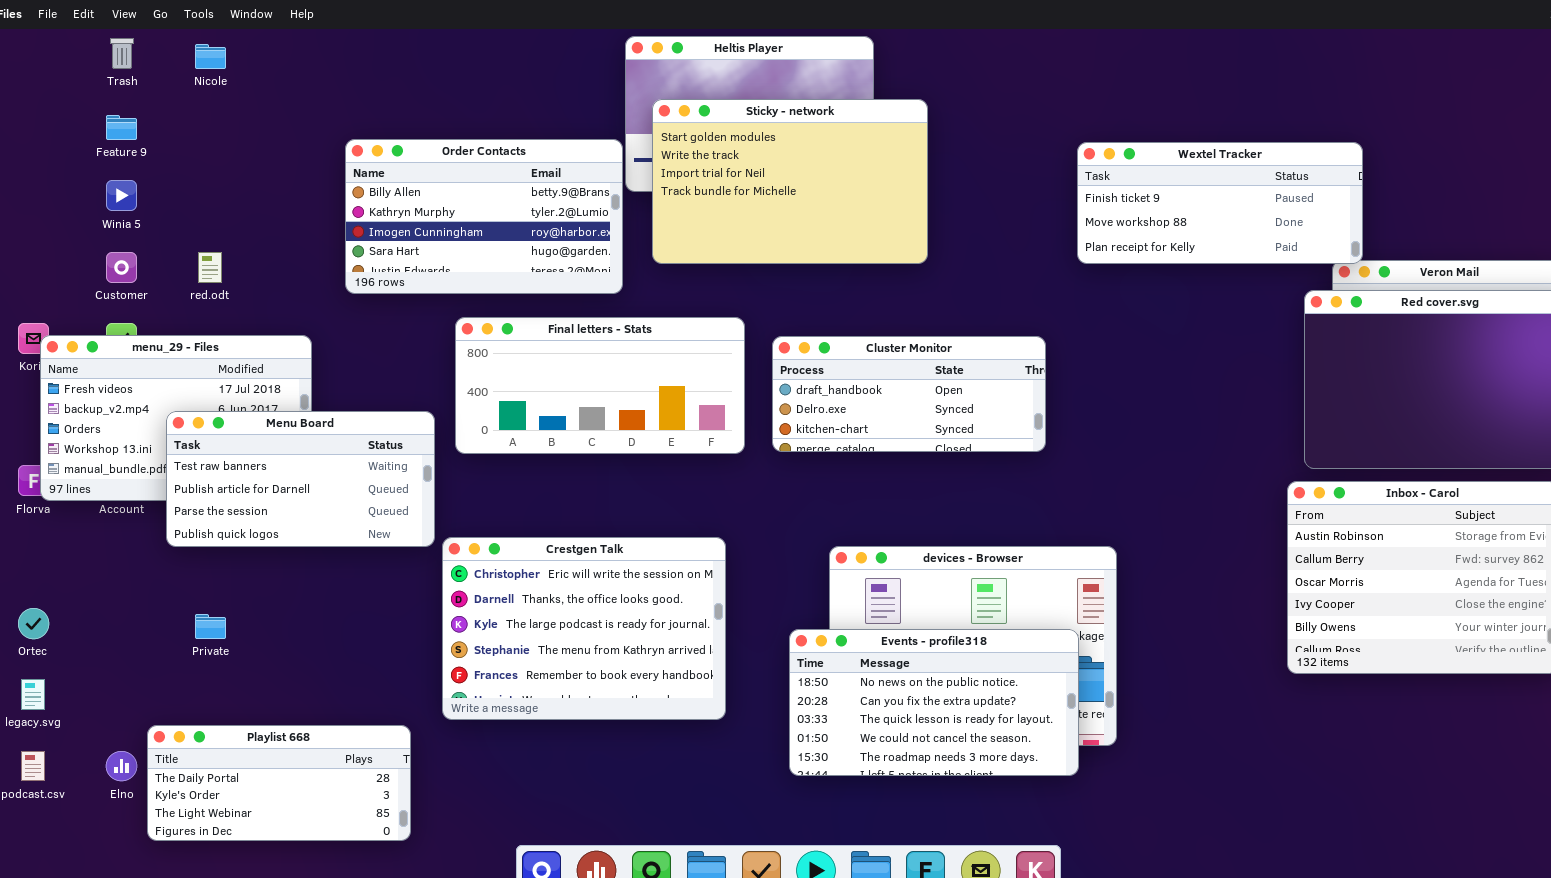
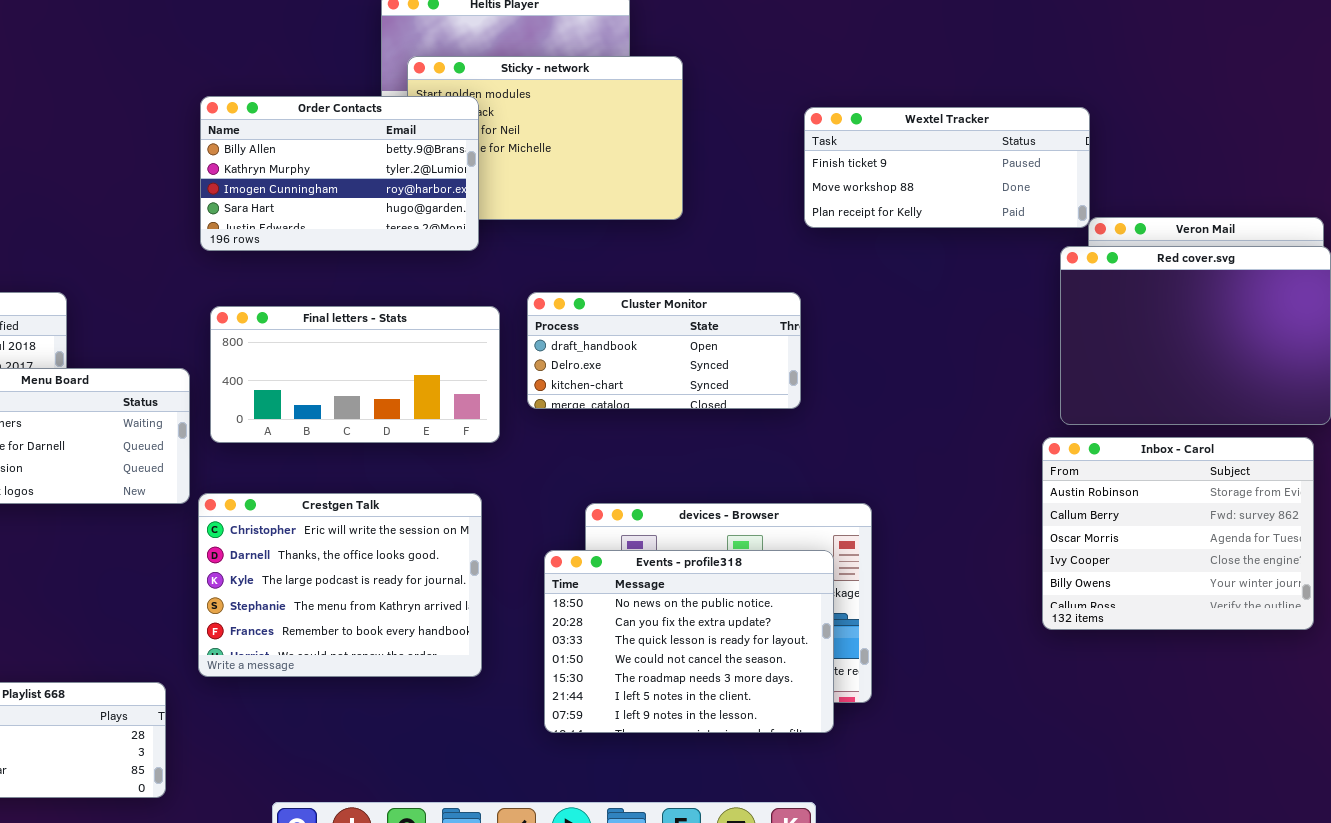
Order Contacts: [345,139,623,294] -> [200,96,479,251], moved
Wextel Tracker: [1077,142,1363,264] -> [804,107,1090,228], moved
Final letters - Stats: [455,317,745,454] -> [210,306,500,443], moved
Events - profile318: [789,629,1079,776] -> [544,550,834,733], resized

